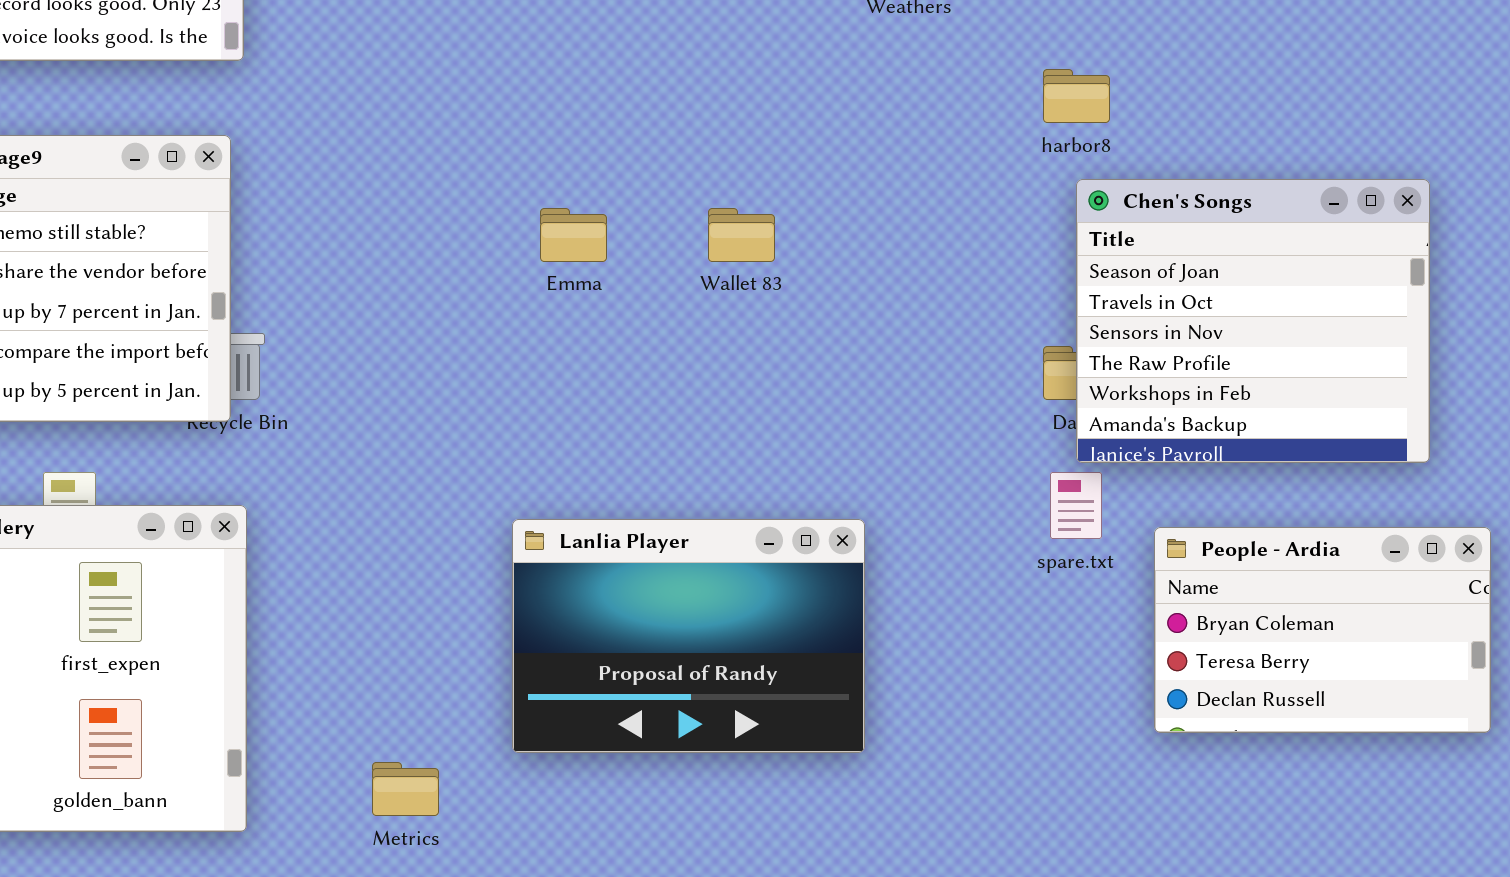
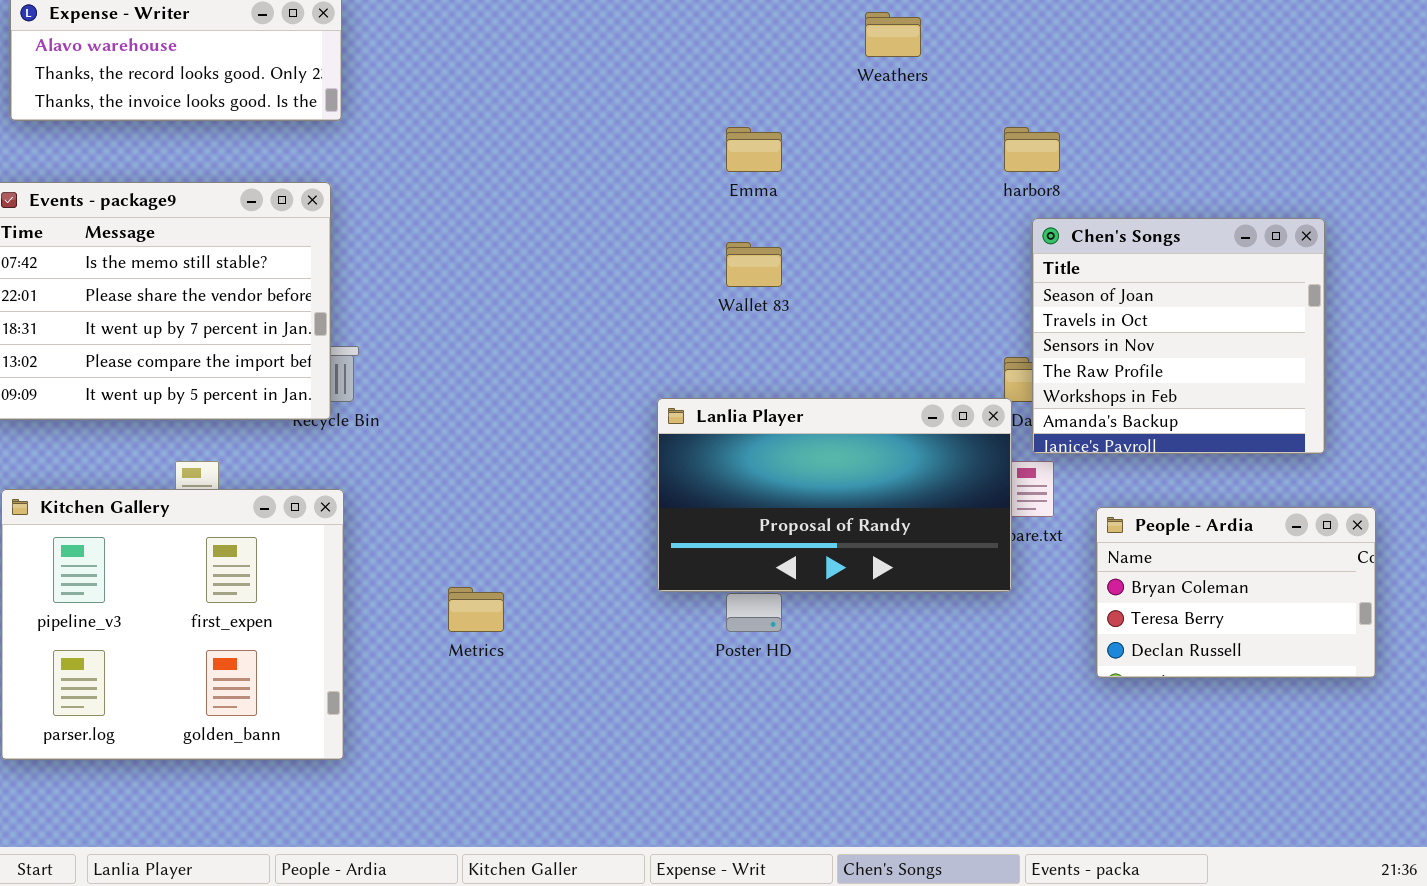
Emma: [540,208,607,262] -> [726,127,782,172], moved
Lanlia Player: [512,519,865,753] -> [657,398,1012,592], moved, resized
Metrics: [372,762,439,816] -> [448,587,504,632], moved

